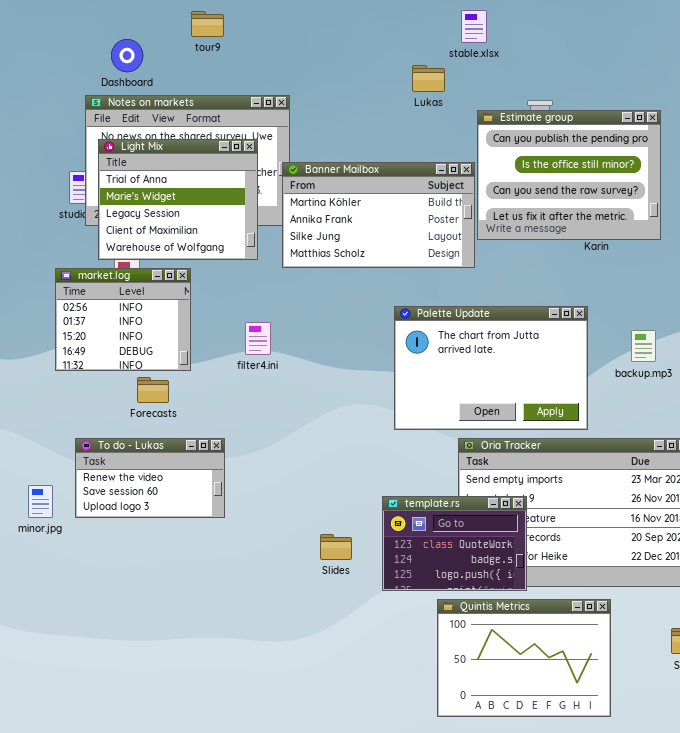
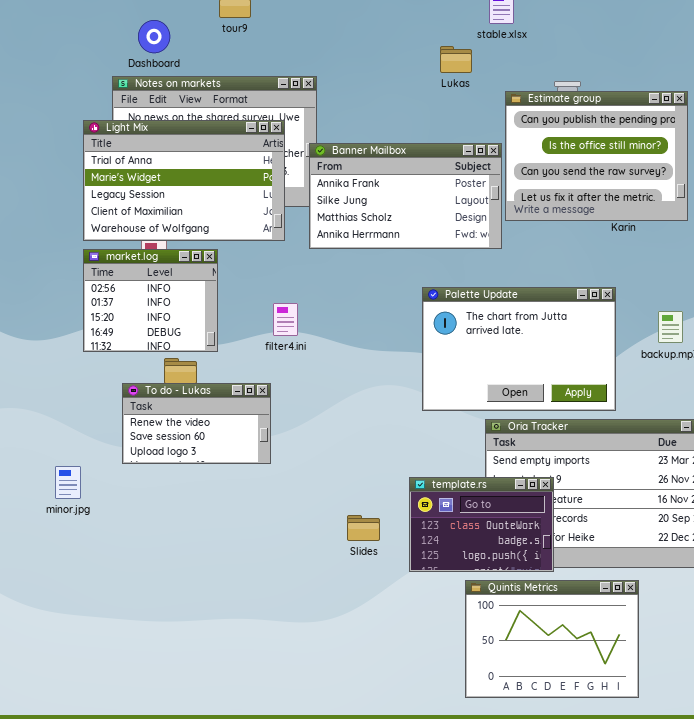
Light Mix: [98,139,258,260] -> [83,120,285,241], resized
Banner Mailbox: [282,162,475,268] -> [309,143,502,249], scrolled down 1 row
To do - Lukas: [75,438,225,518] -> [122,383,271,464], moved

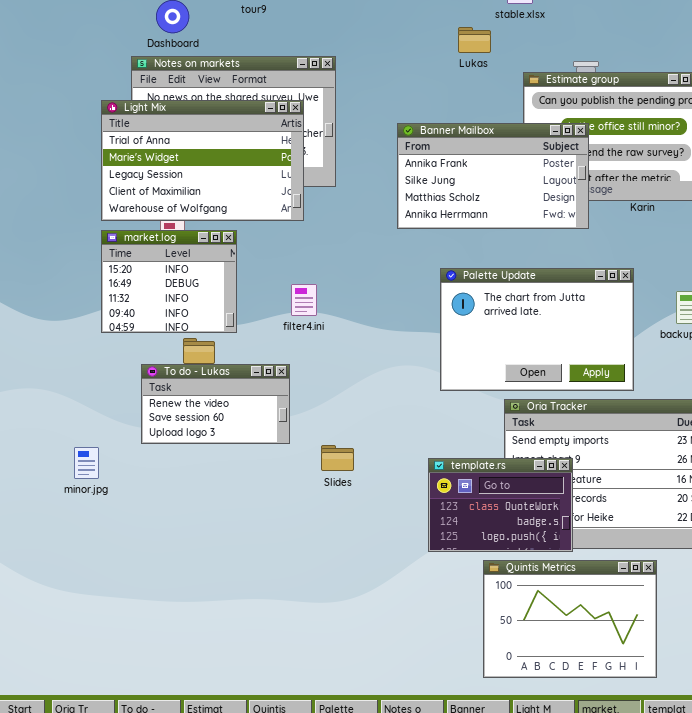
Banner Mailbox: [309,143,502,249] -> [397,123,589,229], moved
market.log: [83,249,218,352] -> [101,230,237,333], scrolled down 2 rows
Slides: [347,515,380,541] -> [321,445,354,471], moved

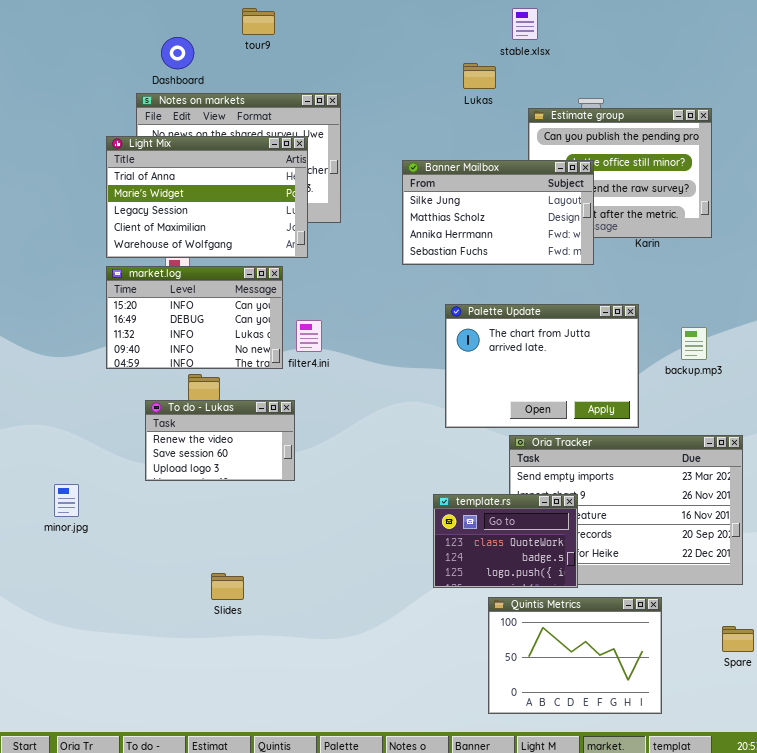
Banner Mailbox: [397,123,589,229] -> [402,160,594,265], scrolled down 1 row
market.log: [101,230,237,333] -> [106,266,283,369], resized
Slides: [321,445,354,471] -> [211,573,244,600], moved
minor.jpg: [74,447,99,479] -> [54,484,79,517], moved

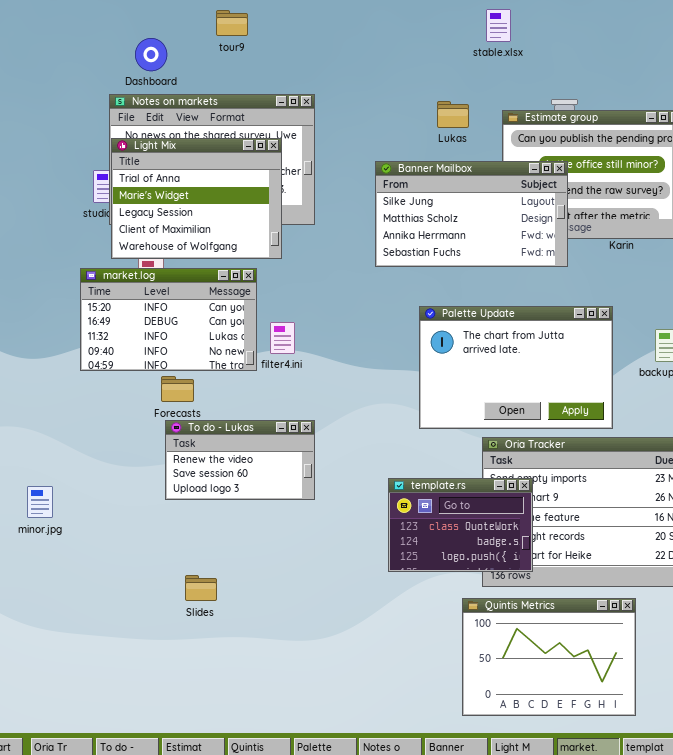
Lukas: [463,63,496,89] -> [437,101,469,128], moved
Light Mix: [106,136,308,258] -> [111,138,282,259], resized
To do - Lukas: [145,400,295,481] -> [165,420,315,500], moved
template.rs: [433,494,578,588] -> [388,478,533,572], moved

